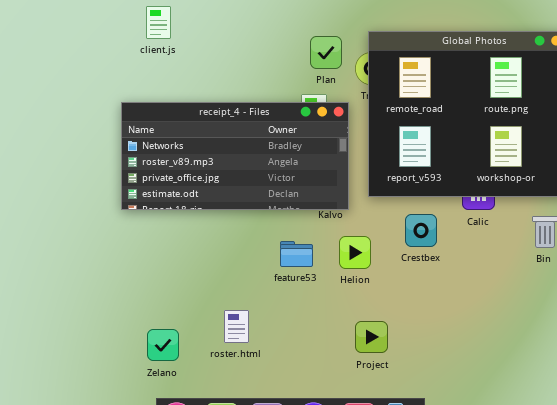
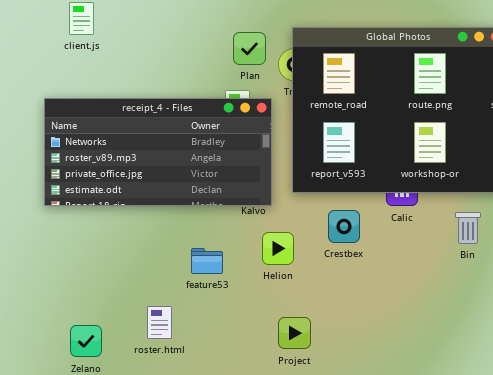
feature53: [280,241,313,267] -> [191,248,223,274], moved

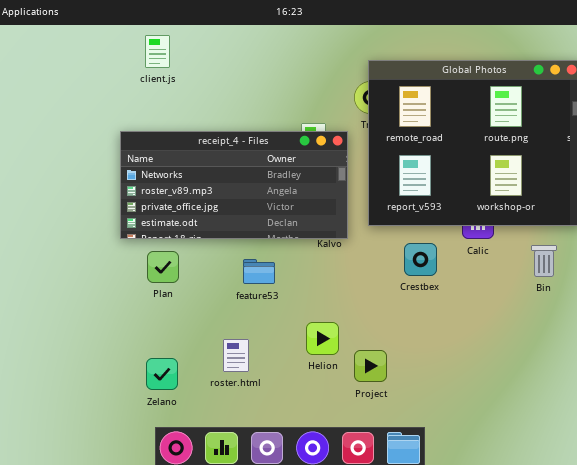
Plan: [233,32,266,65] -> [147,251,179,283], moved
Helion: [262,232,294,265] -> [306,322,339,355], moved
feature53: [191,248,223,274] -> [243,259,275,284], moved

